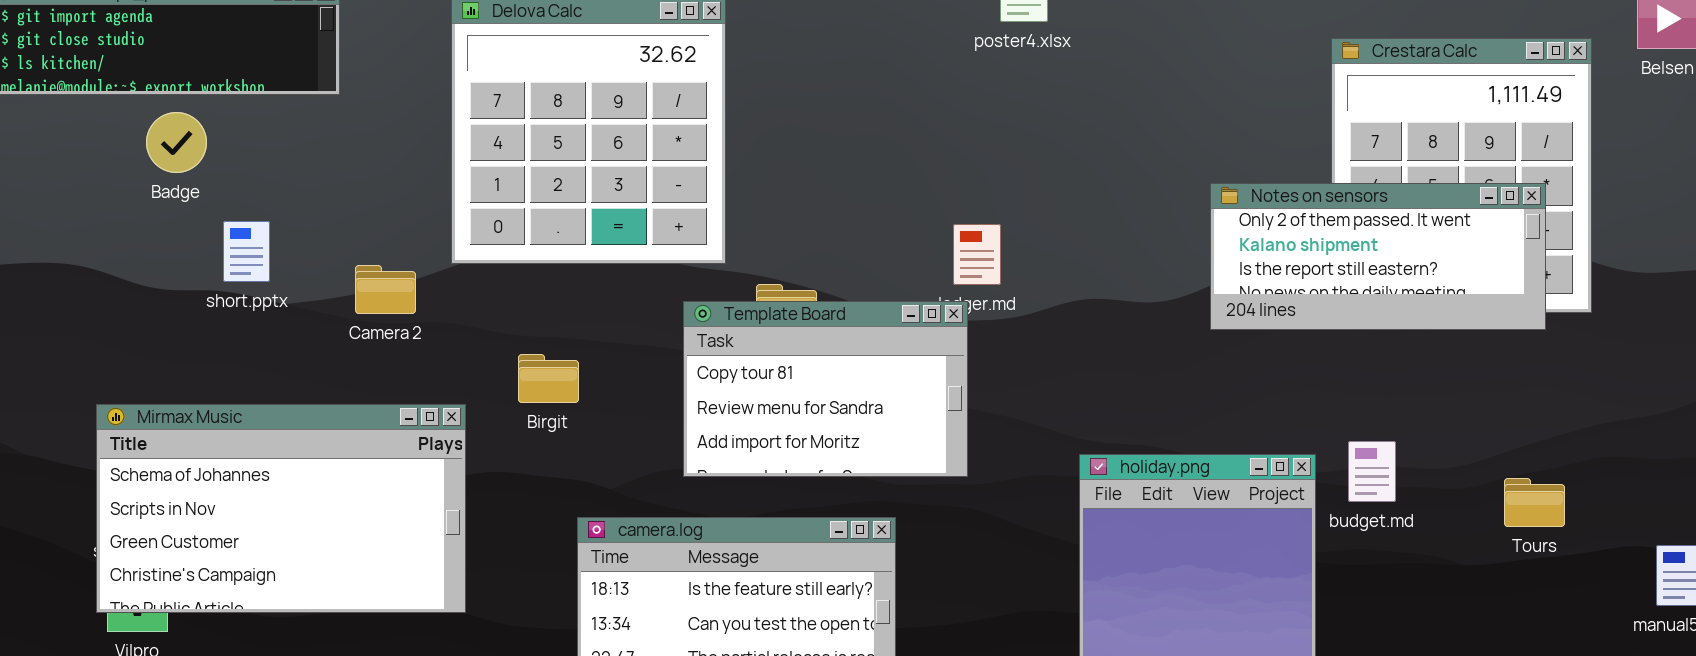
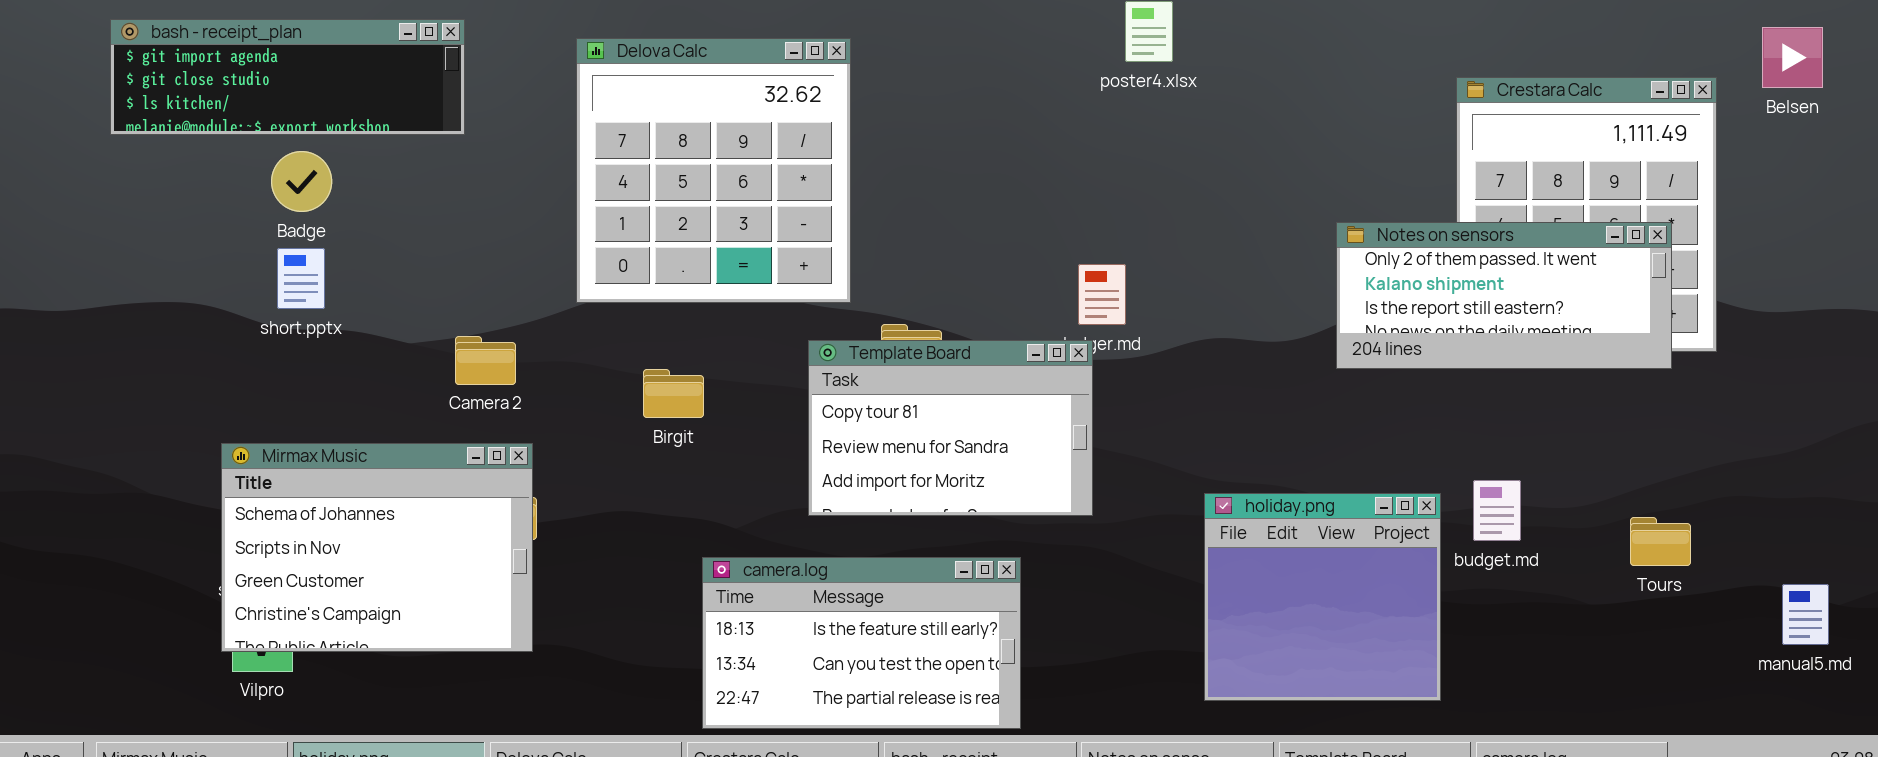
short.pptx: [223,221,270,282] -> [277,248,325,309], moved
Camera 2: [355,265,416,314] -> [455,336,516,385], moved
Birgit: [518,354,579,403] -> [643,369,704,418], moved
Mirmax Music: [96,404,466,613] -> [221,443,533,652], resized

